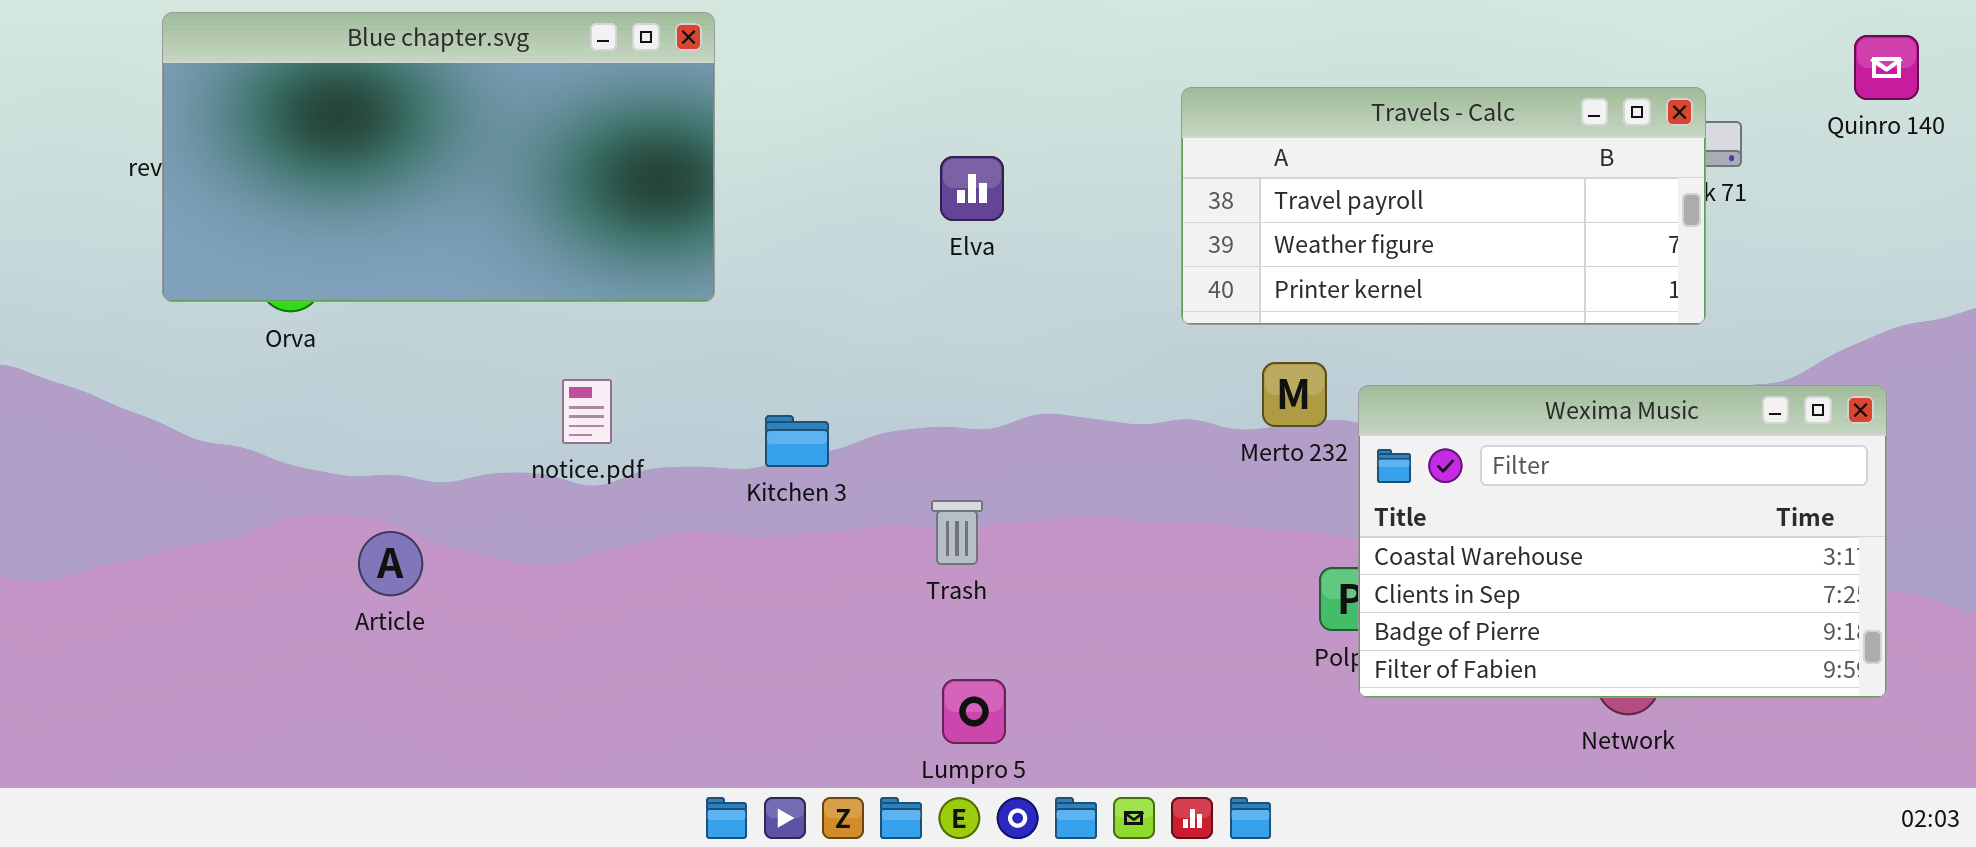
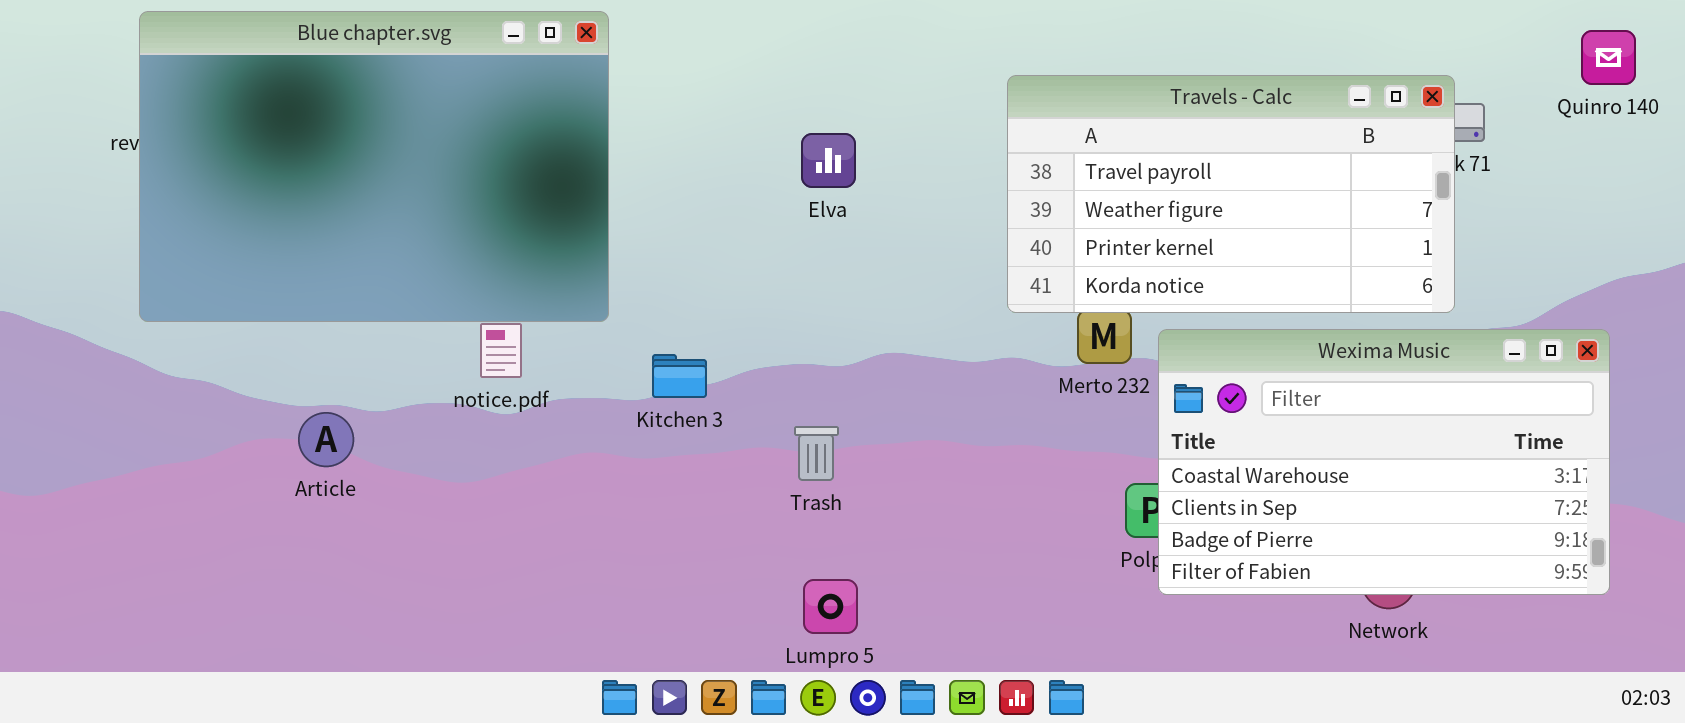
Blue chapter.svg: [162,12,715,302] -> [139,11,609,322], resized
Travels - Calc: [1181,87,1706,325] -> [1007,75,1455,313], resized
Article: [358,531,423,596] -> [298,412,354,467], moved

